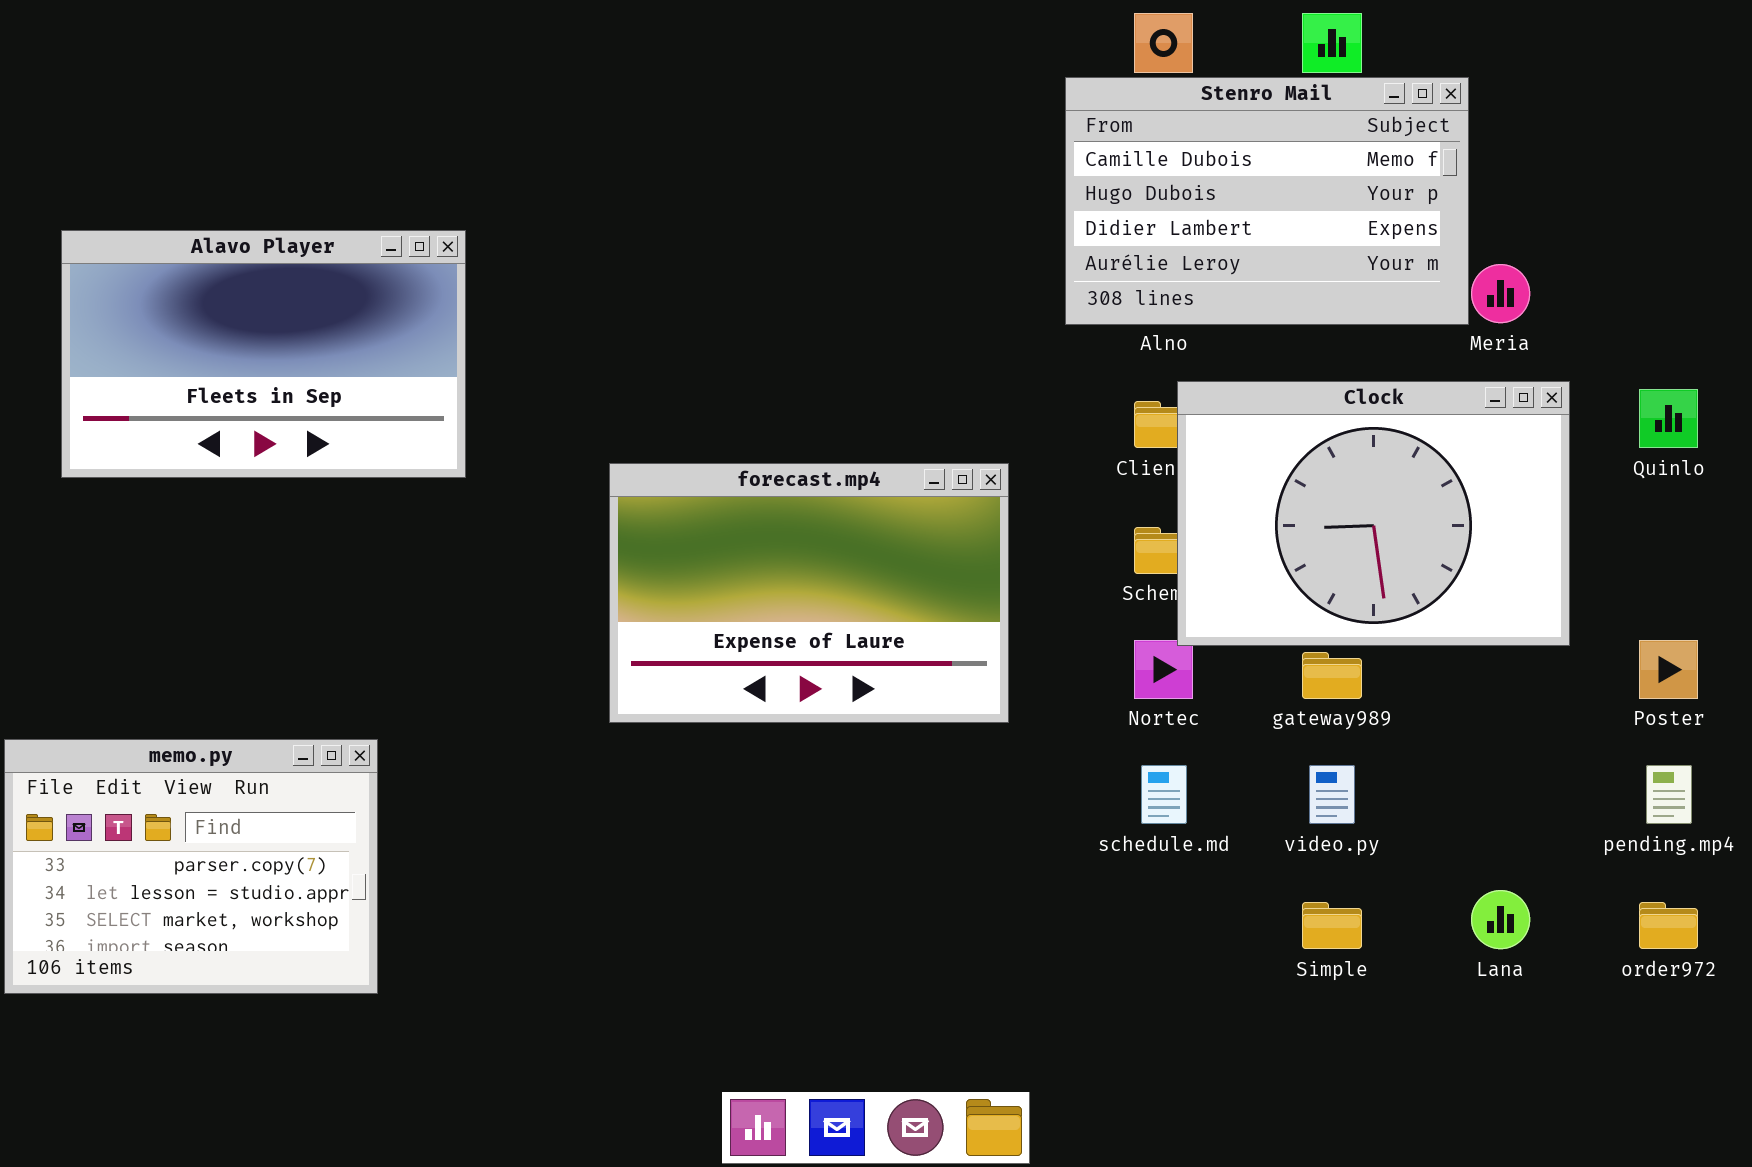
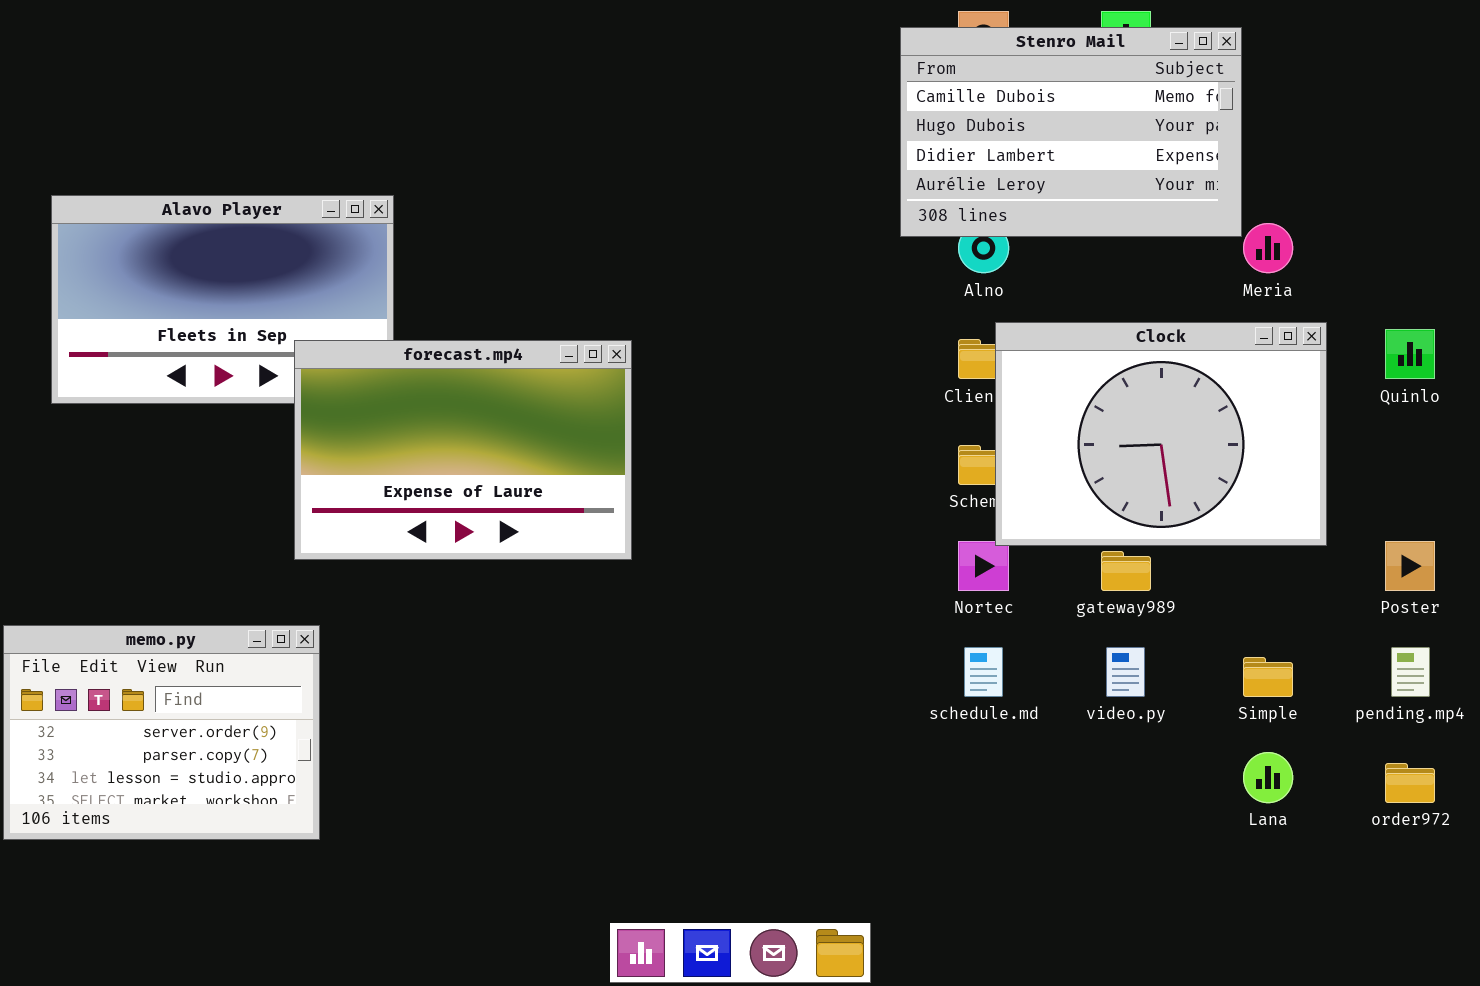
Stenro Mail: [1065,77,1469,325] -> [900,27,1242,237], moved
forecast.mp4: [609,463,1009,723] -> [294,340,632,560], moved
memo.py: [4,739,378,994] -> [3,625,320,840], scrolled up 1 row
Simple: [1302,902,1362,949] -> [1243,657,1293,697], moved

